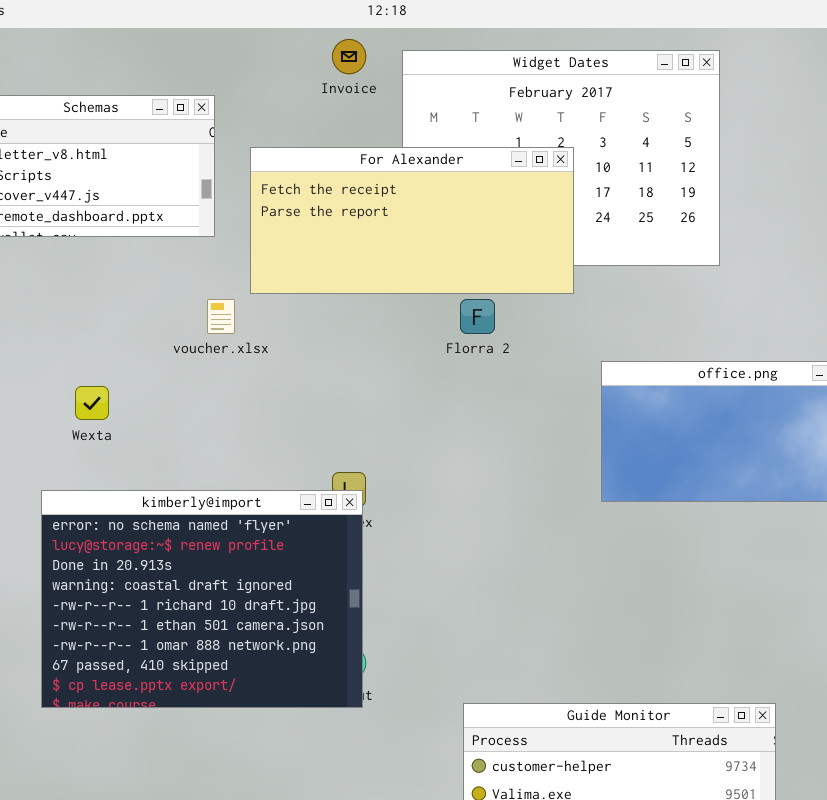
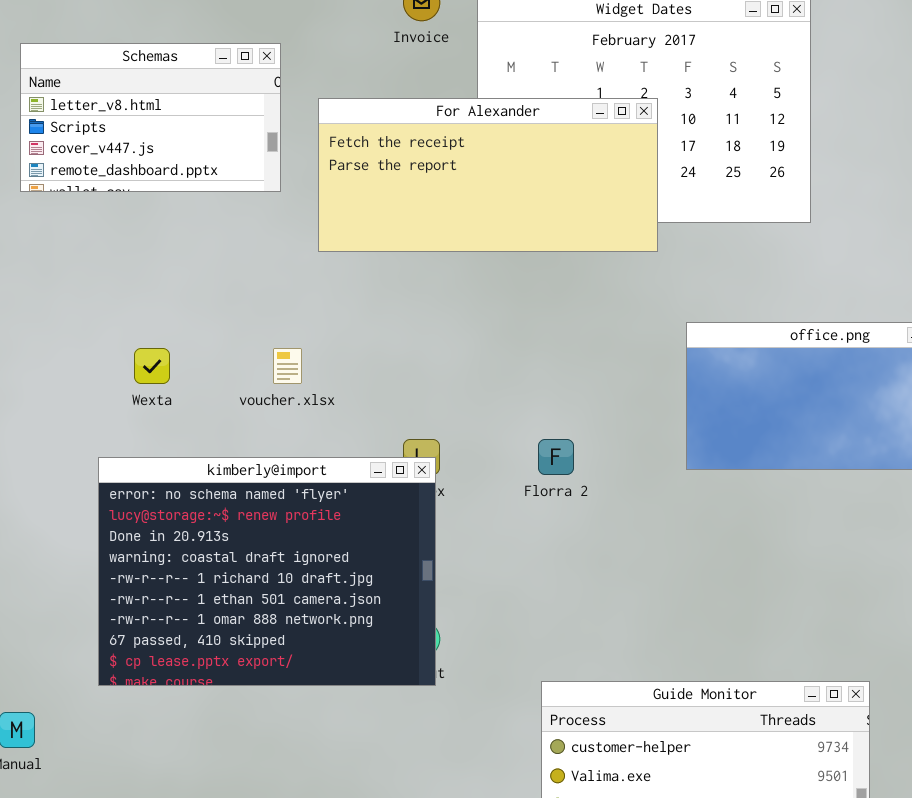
voucher.xlsx: [207,299,235,334] -> [273,348,302,384], moved
Florra 2: [460,299,495,334] -> [538,439,574,475], moved

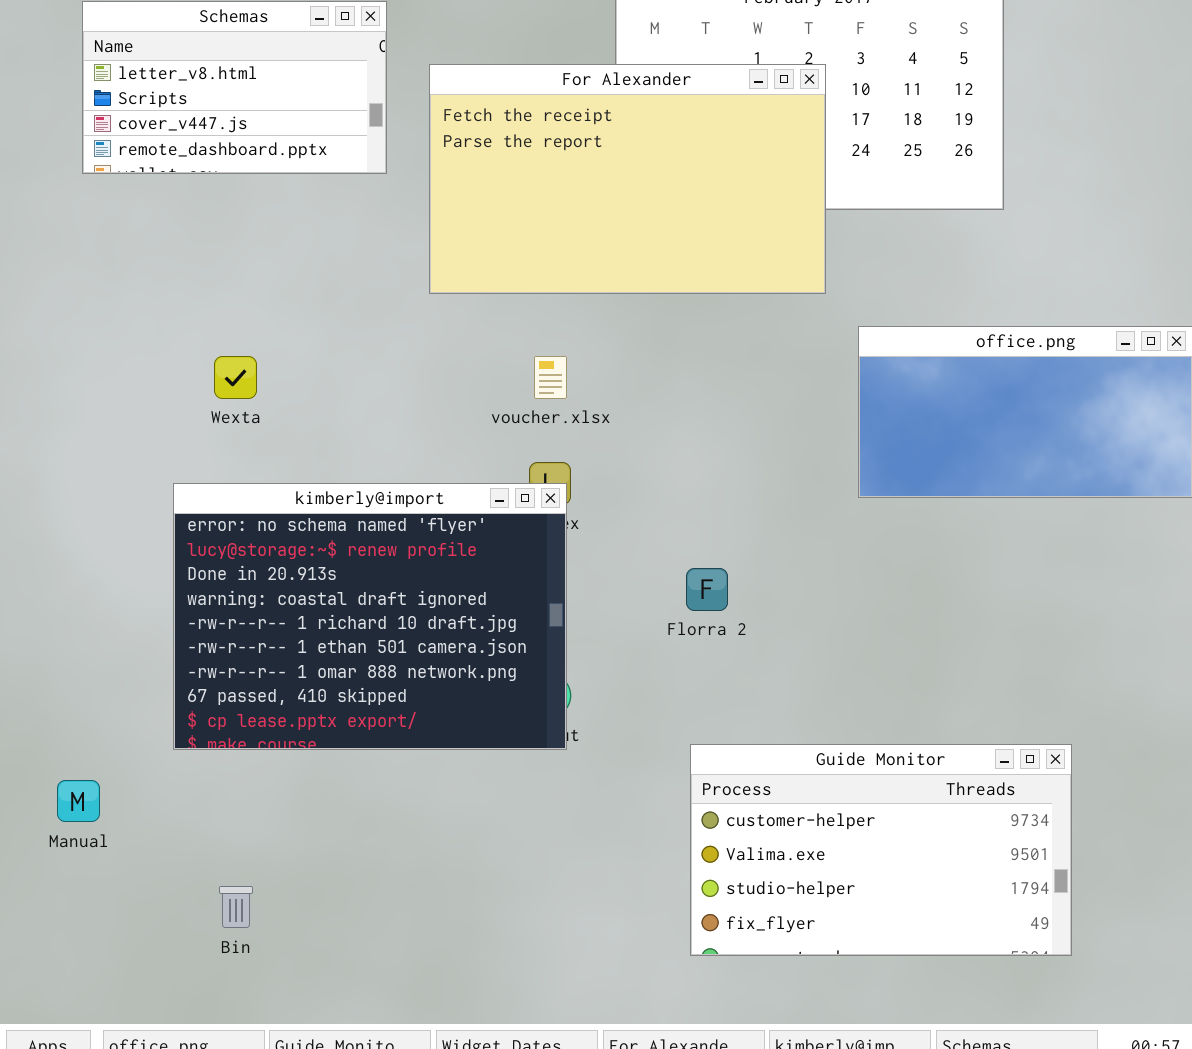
For Alexander: [318,98,658,252] -> [429,64,826,294], resized
voucher.xlsx: [273,348,302,384] -> [534,356,567,399], moved
Florra 2: [538,439,574,475] -> [686,568,728,611], moved

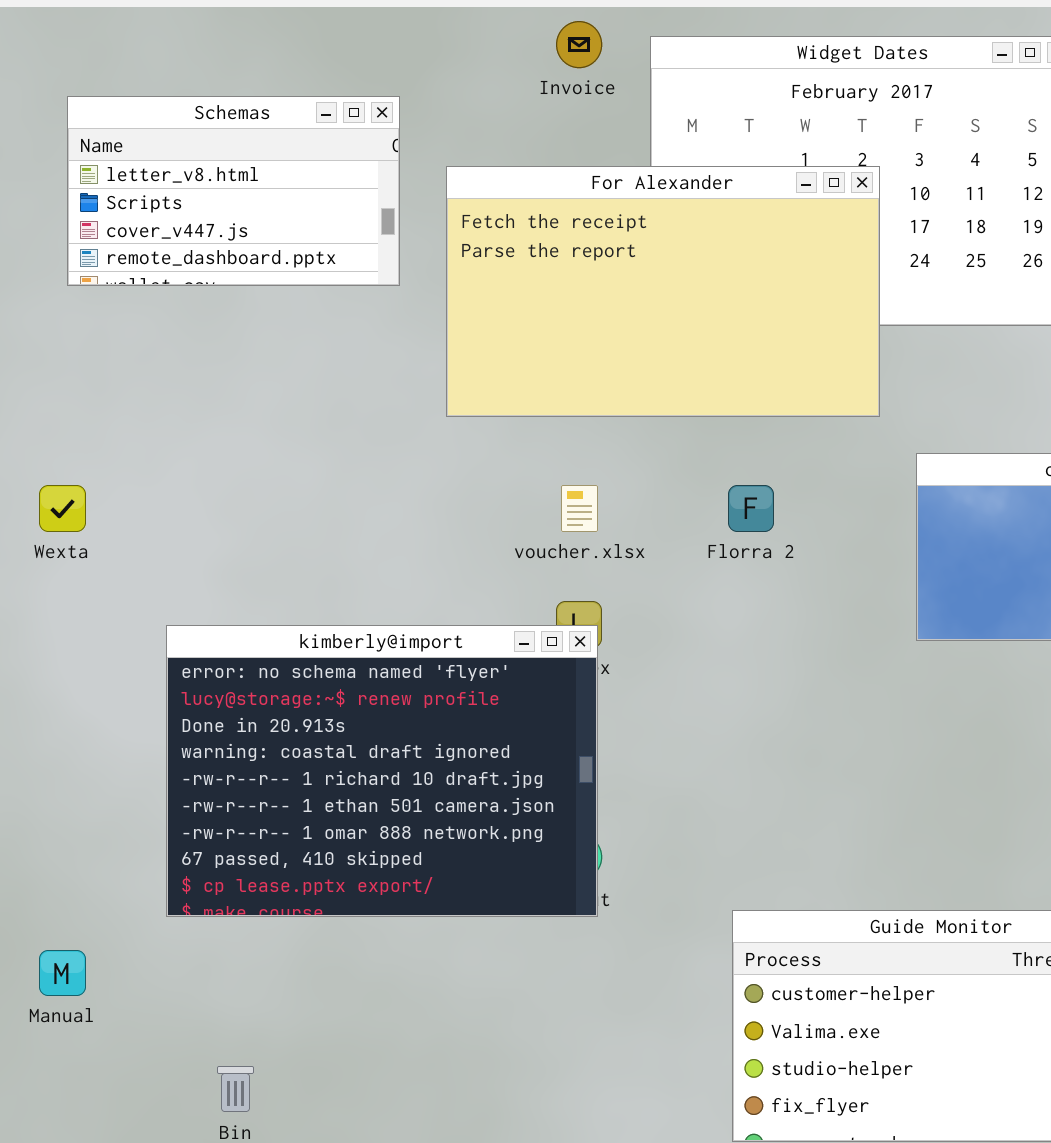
Wexta: [214,356,257,399] -> [39,485,86,532], moved
Florra 2: [686,568,728,611] -> [728,485,774,532], moved

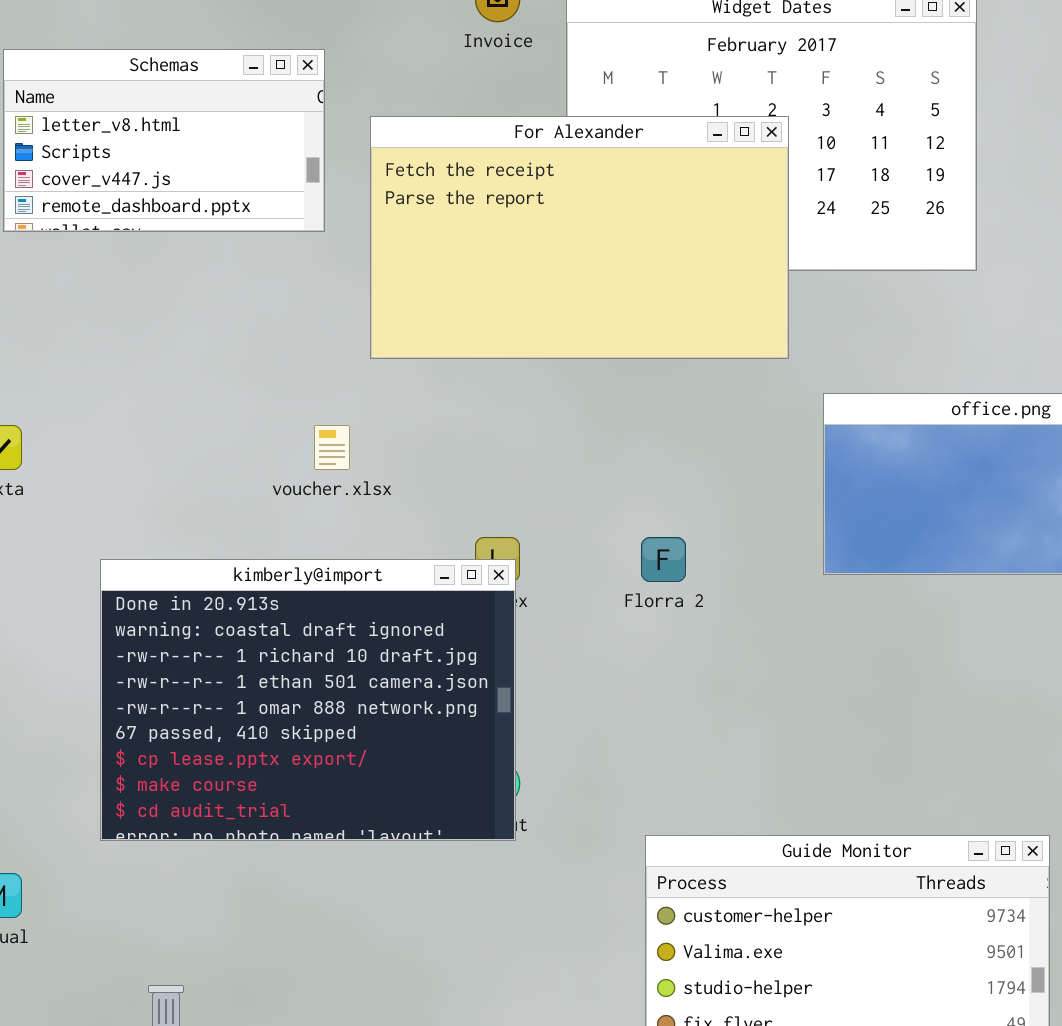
voucher.xlsx: [561,485,598,532] -> [314,425,350,470], moved
Florra 2: [728,485,774,532] -> [641,537,686,582], moved
kimberly@import: [166,625,598,917] -> [100,559,516,841], scrolled down 2 rows

